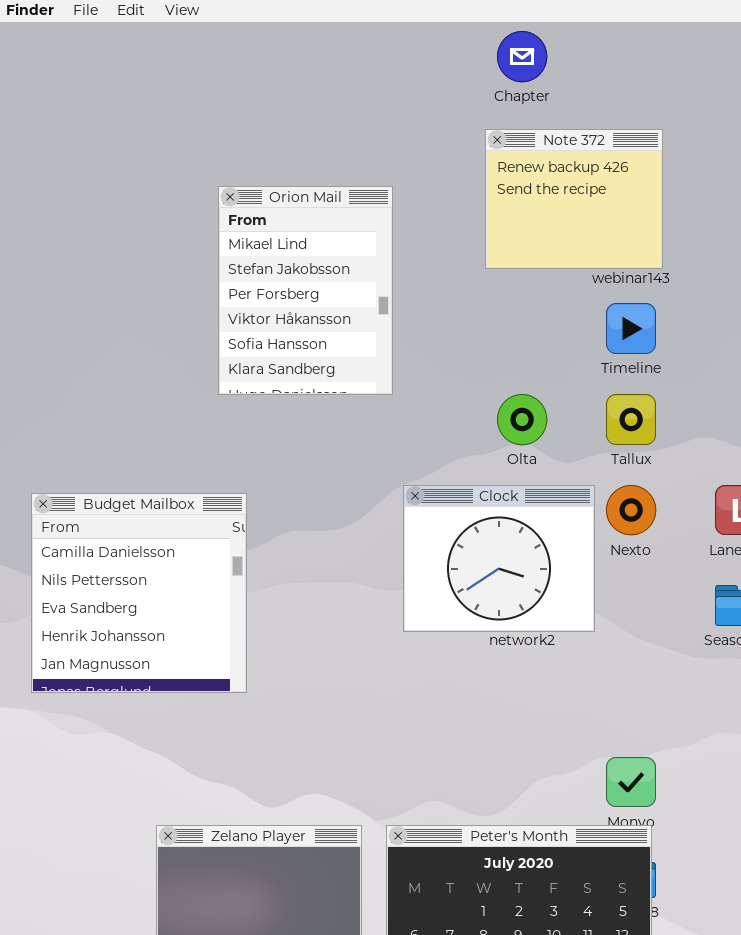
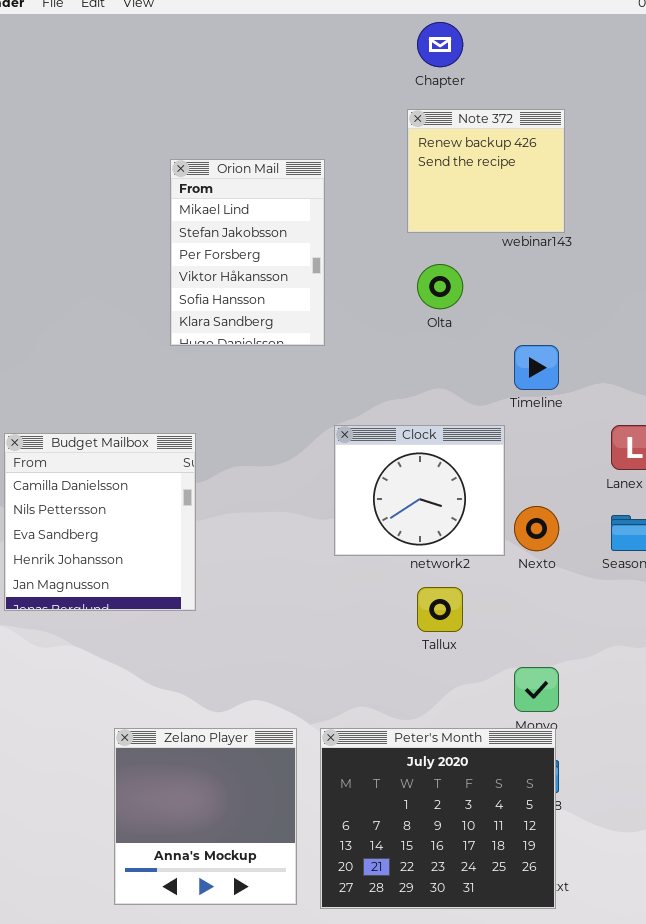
Timeline: [606,303,656,354] -> [514,345,559,390], moved
Olta: [497,394,547,445] -> [417,264,463,309], moved
Tallux: [606,394,656,445] -> [417,587,463,632], moved
Nexto: [606,485,656,535] -> [514,506,559,551], moved

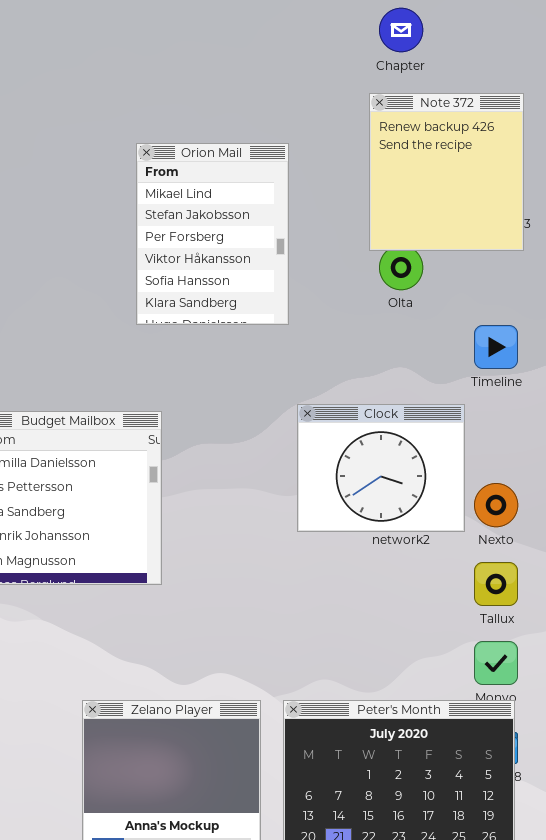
Note 372: [407,109,565,233] -> [369,93,524,251], resized
Tallux: [417,587,463,632] -> [474,562,518,606], moved

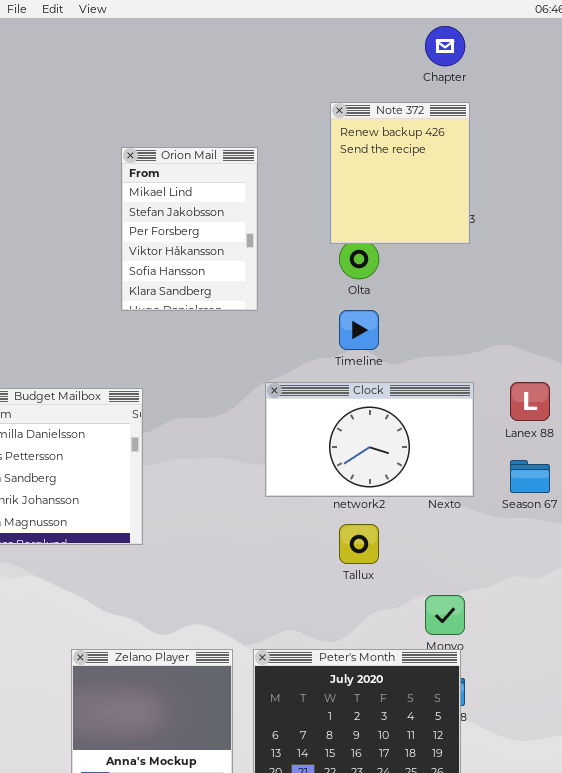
Chapter: [379,8,423,52] -> [425,26,465,66], moved
Timeline: [474,325,518,369] -> [339,310,379,350], moved
Clock: [297,404,465,532] -> [265,382,474,497], resized
Tallux: [474,562,518,606] -> [339,524,379,564], moved

